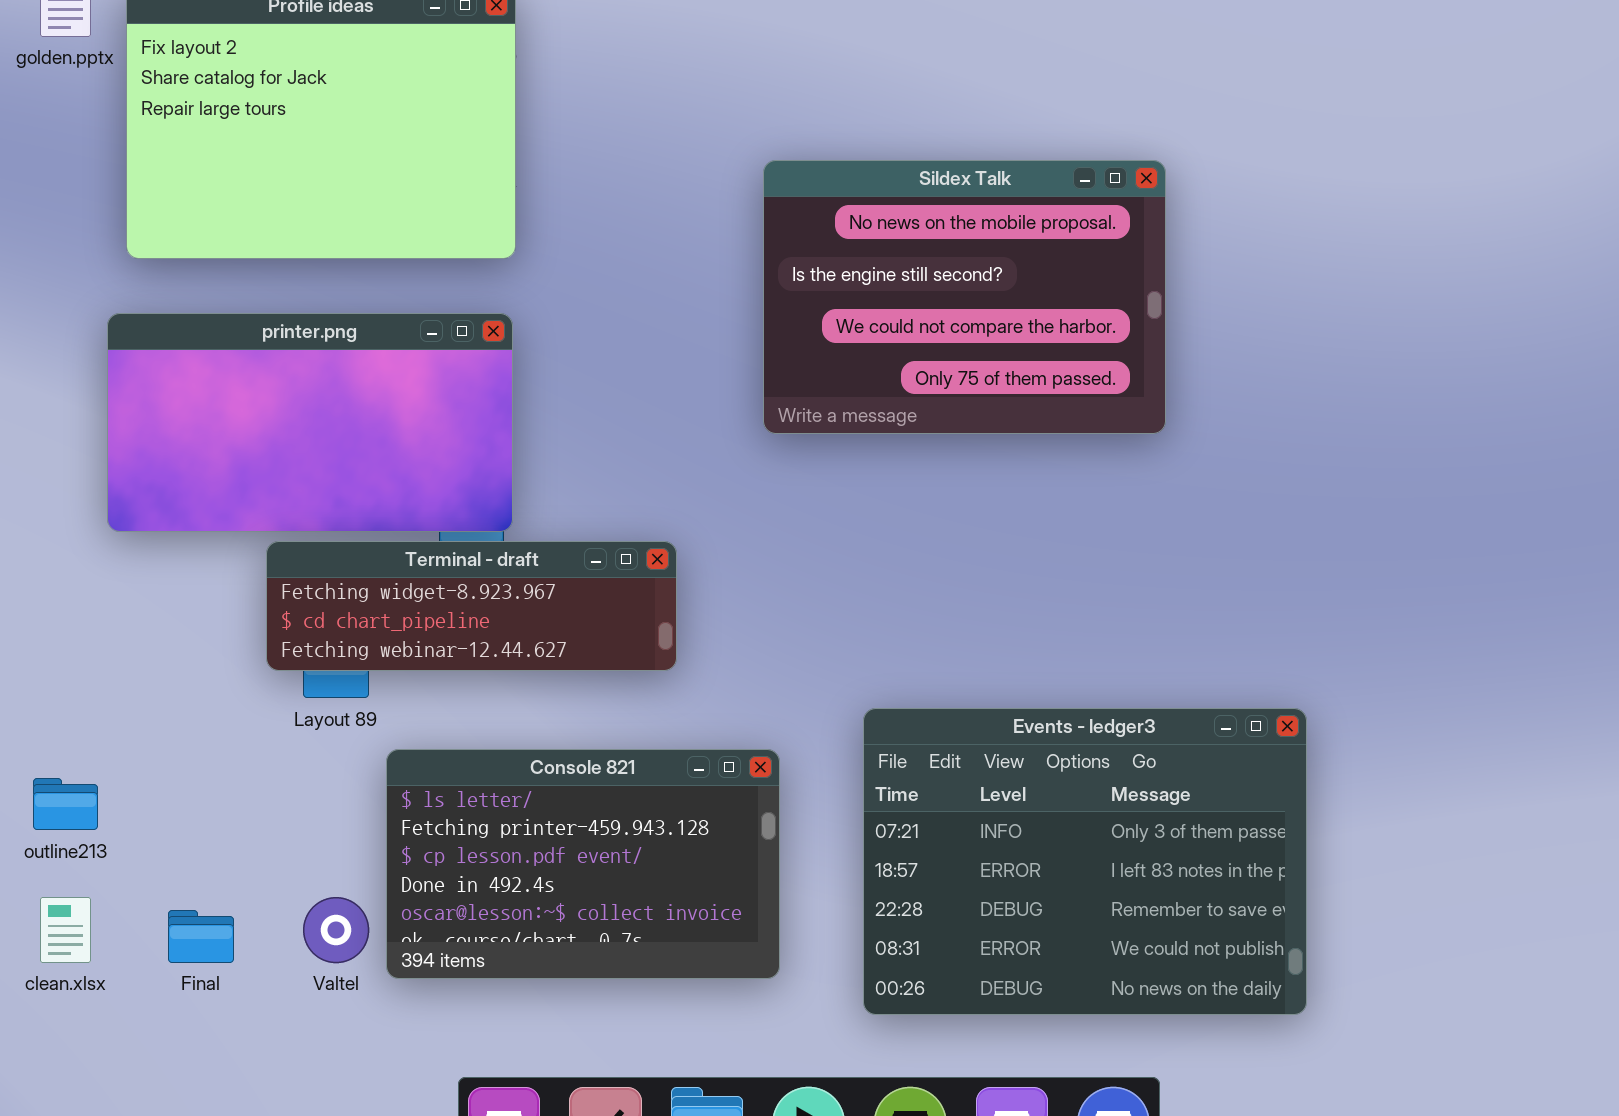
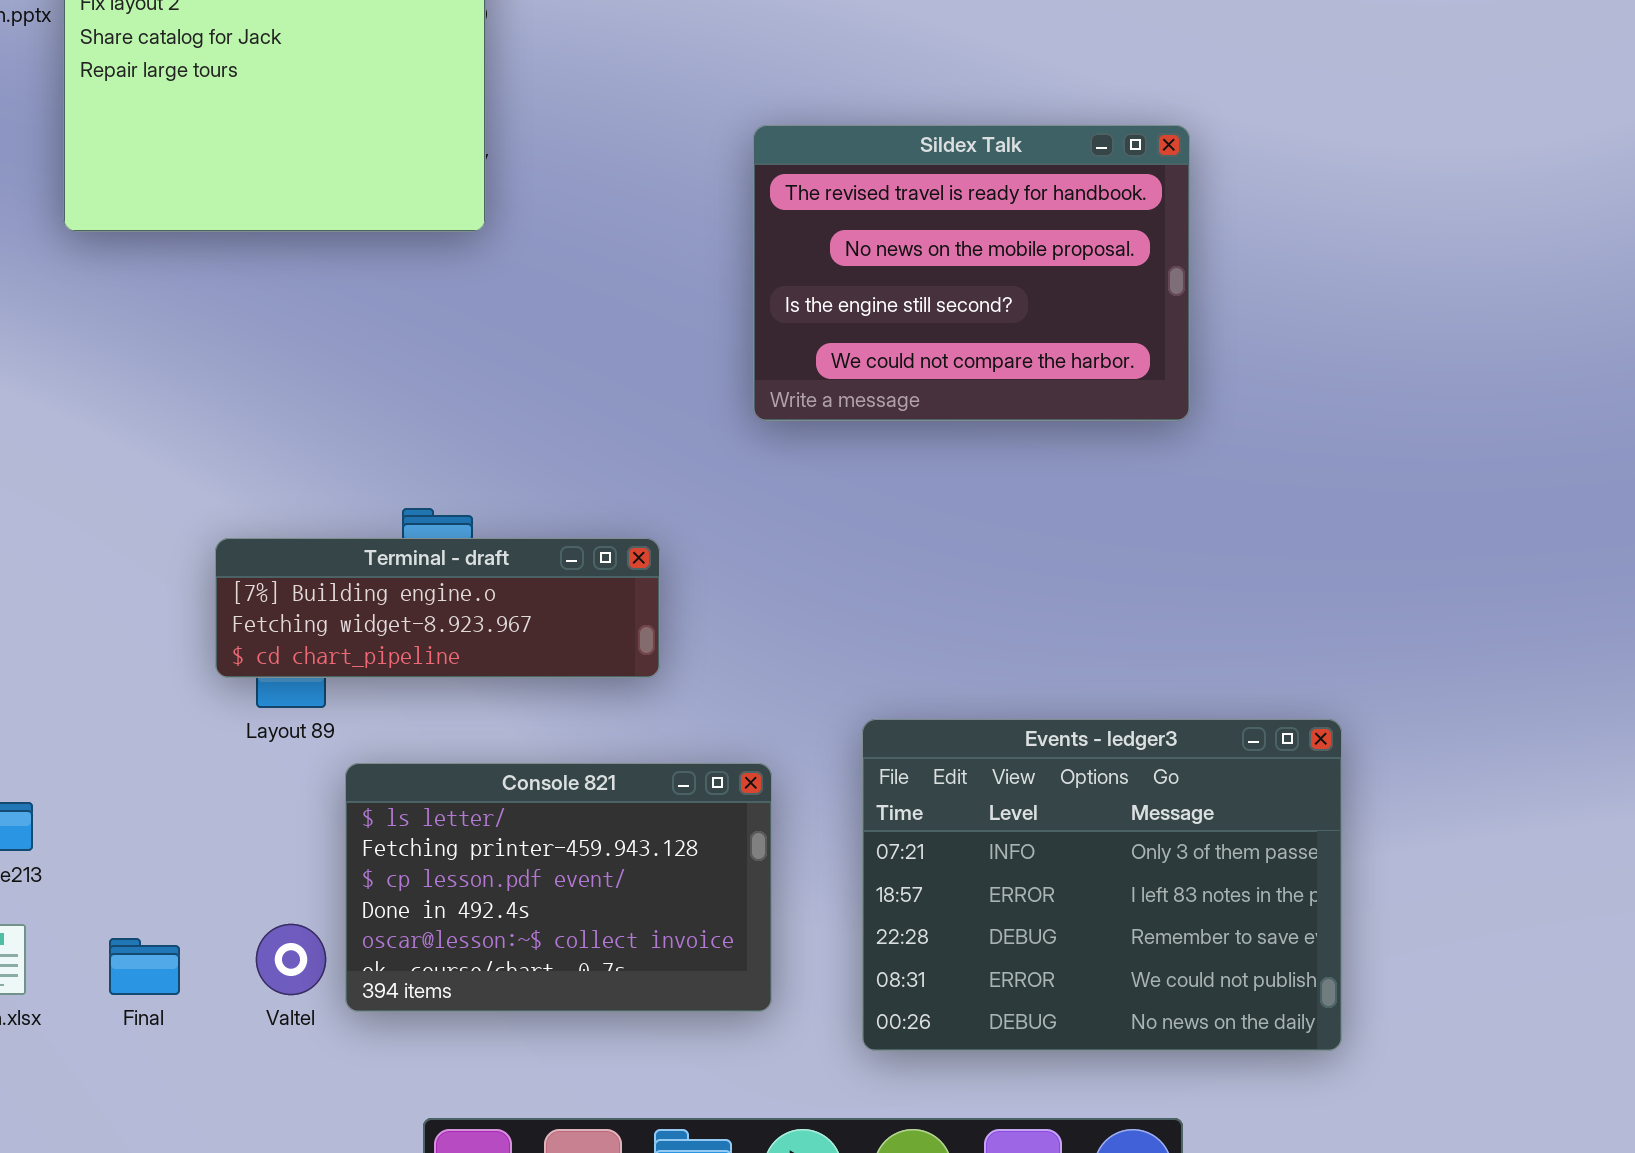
Sildex Talk: [763,160,1166,434] -> [753,125,1190,421], scrolled up 1 row
printer.png: [107,313,513,532] -> none, closed
Terminal - draft: [266,541,677,671] -> [215,538,660,678], scrolled up 1 row

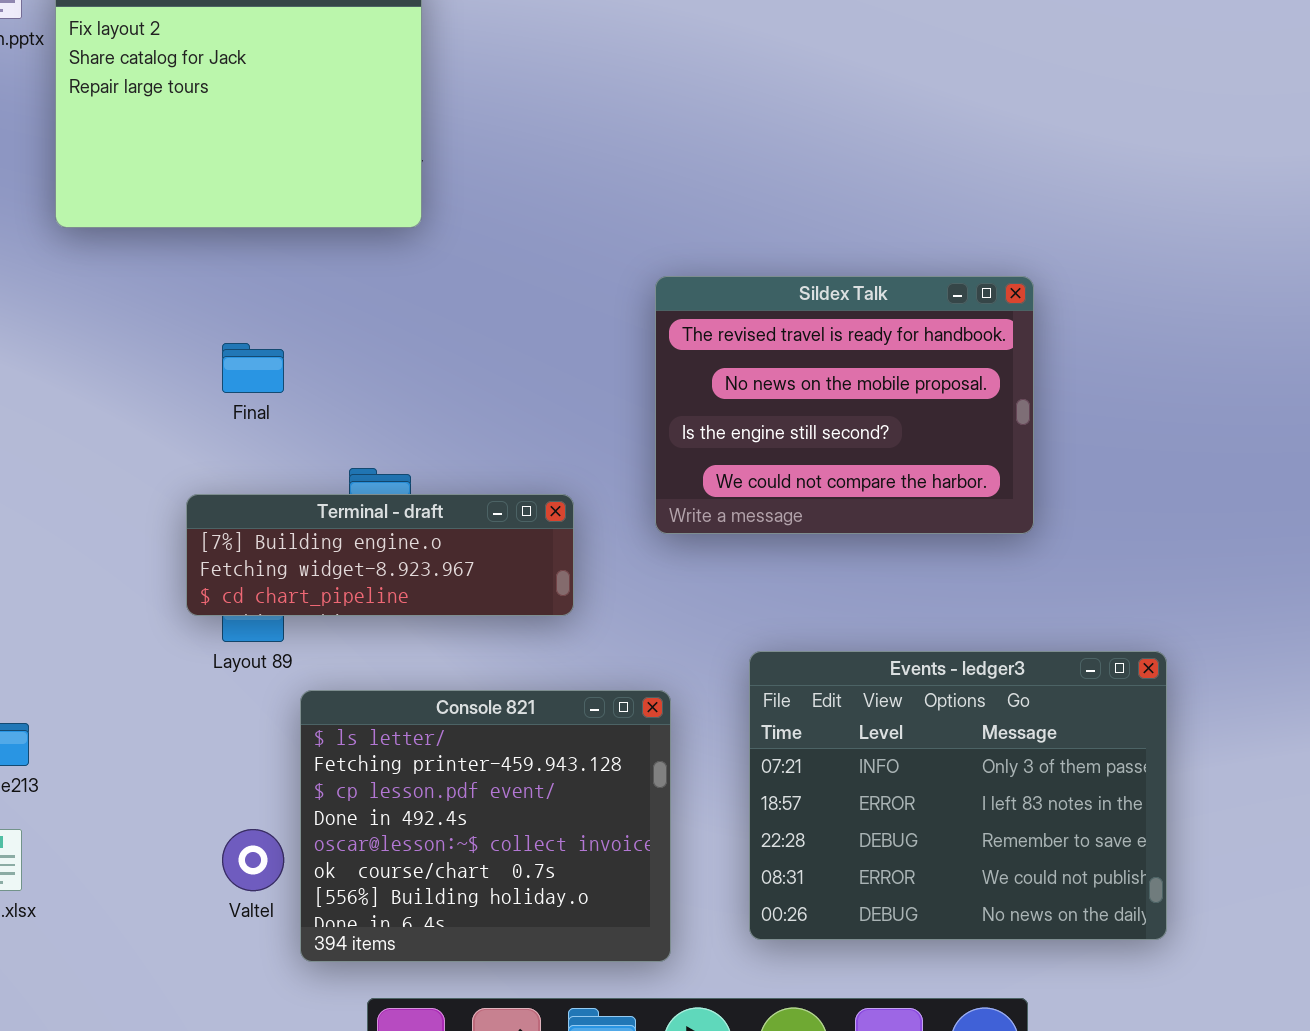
Sildex Talk: [753,125,1190,421] -> [655,276,1034,534], moved
Console 821: [345,763,772,1012] -> [300,690,671,962], resized
Final: [109,938,180,995] -> [222,343,284,393], moved

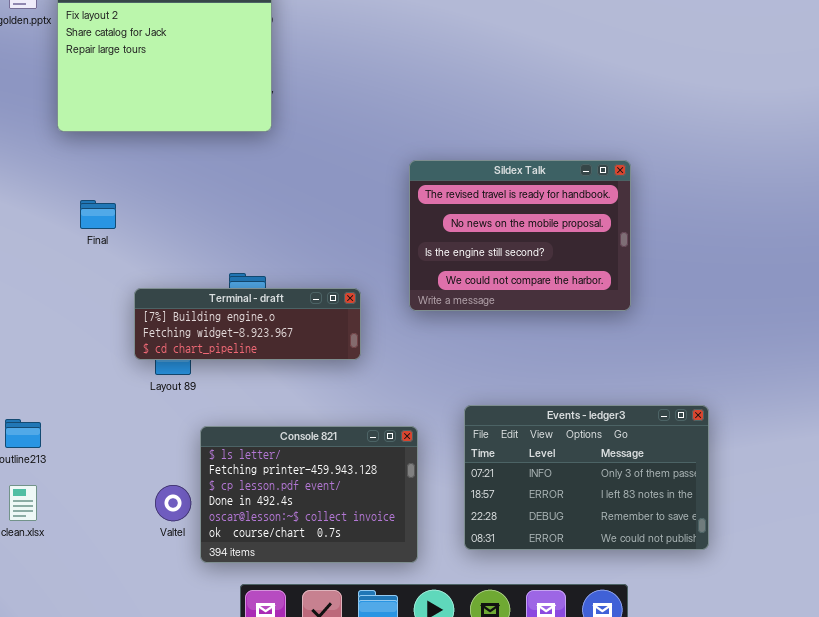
Final: [222,343,284,393] -> [80,200,116,229], moved
Events - ledger3: [749,651,1167,940] -> [464,405,709,550], resized
Console 821: [300,690,671,962] -> [200,426,418,563], resized

